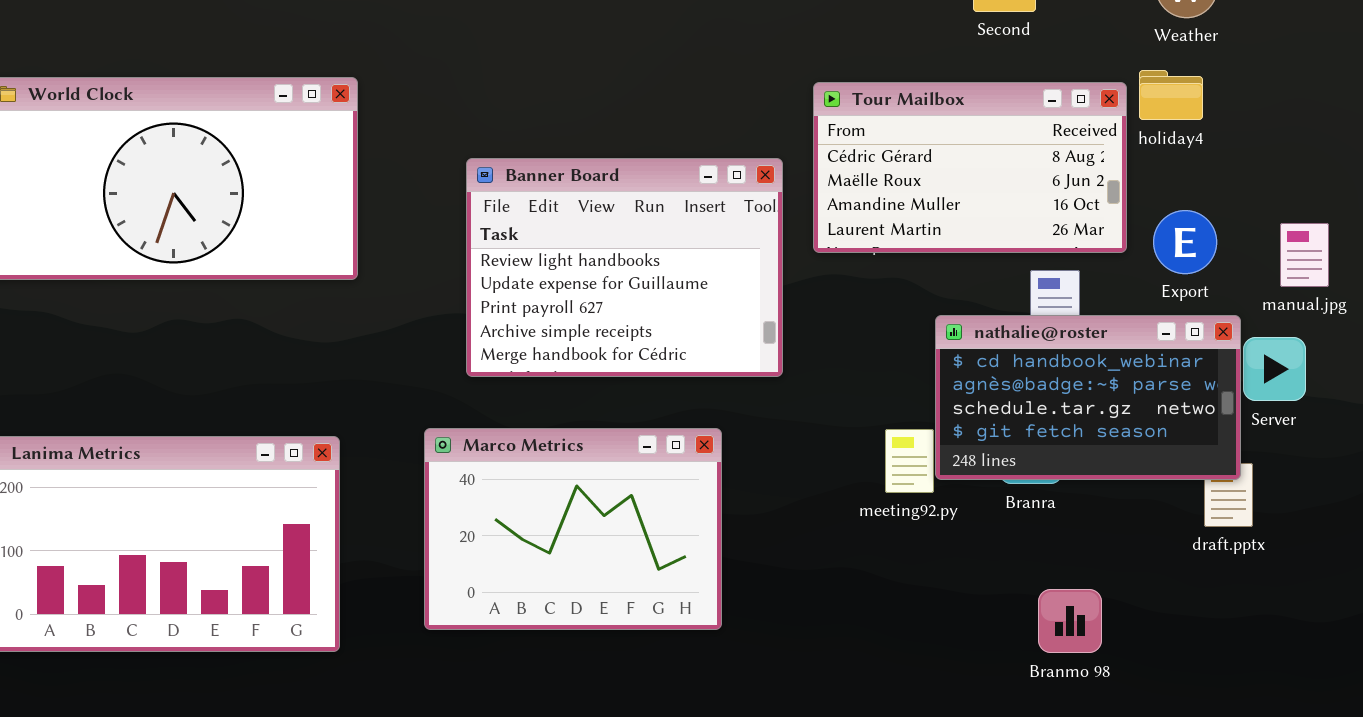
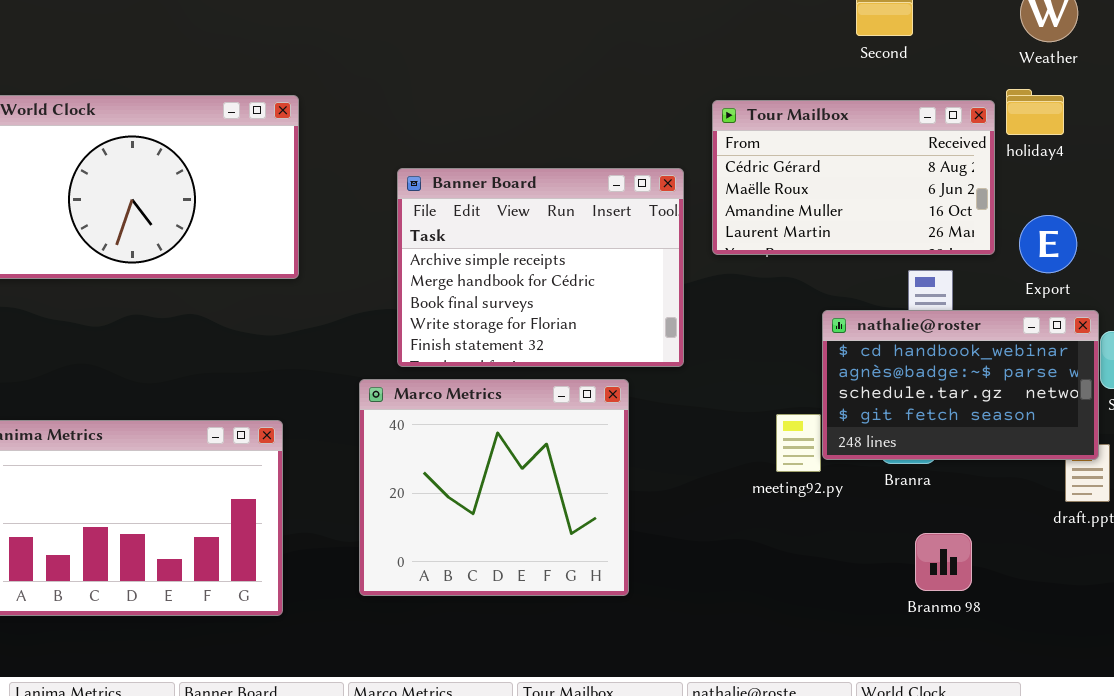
Banner Board: [466,158,783,377] -> [397,168,684,367], scrolled down 3 rows
Marco Metrics: [424,428,722,630] -> [359,379,629,596], resized
Branmo 98: [1038,589,1102,653] -> [915,533,972,591], moved

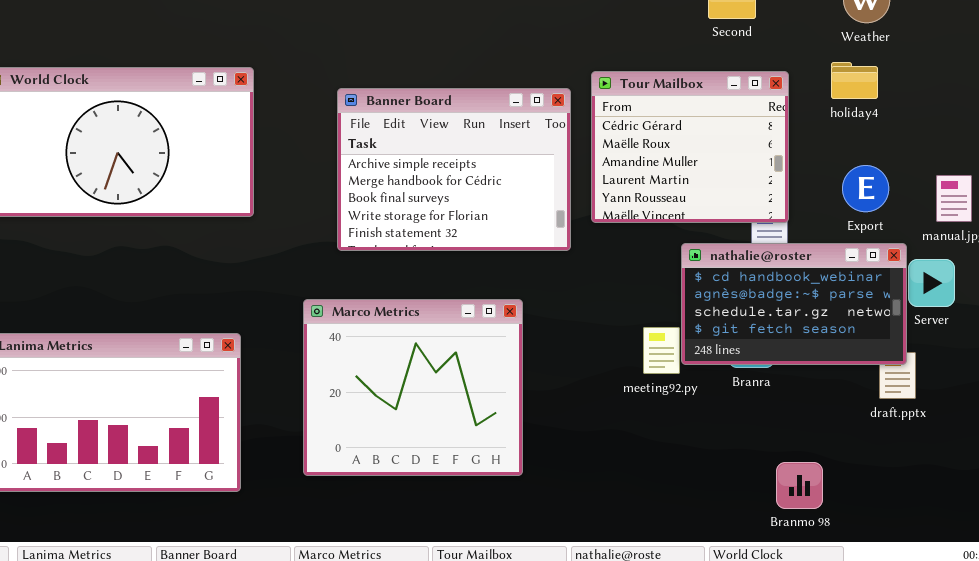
Tour Mailbox: [712,100,995,255] -> [591,71,789,223], resized
Banner Board: [397,168,684,367] -> [337,88,571,251], moved
Branmo 98: [915,533,972,591] -> [776,462,823,509], moved

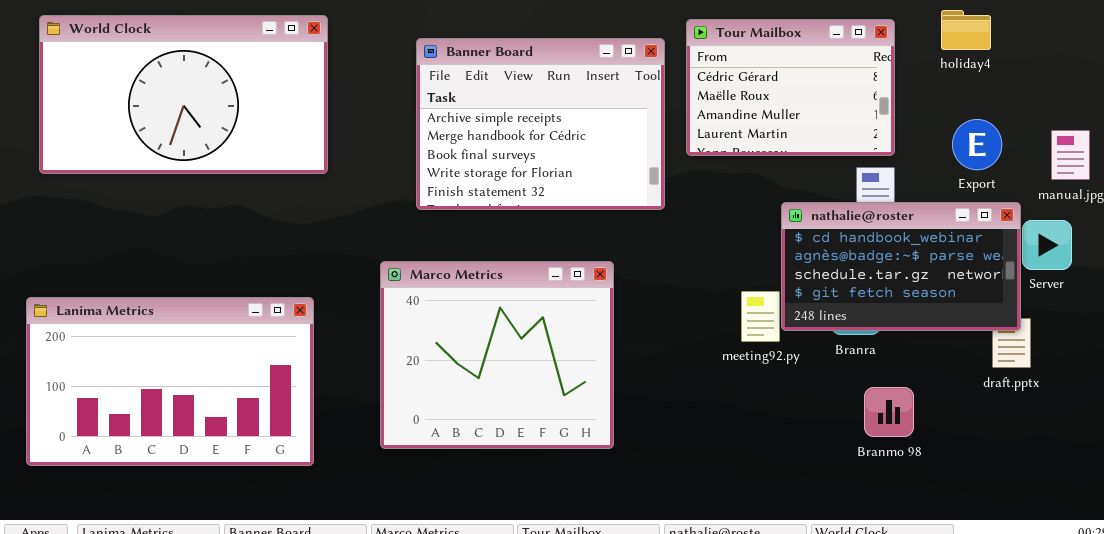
Tour Mailbox: [591,71,789,223] -> [686,19,895,156], resized
Branmo 98: [776,462,823,509] -> [864,387,914,437], moved

